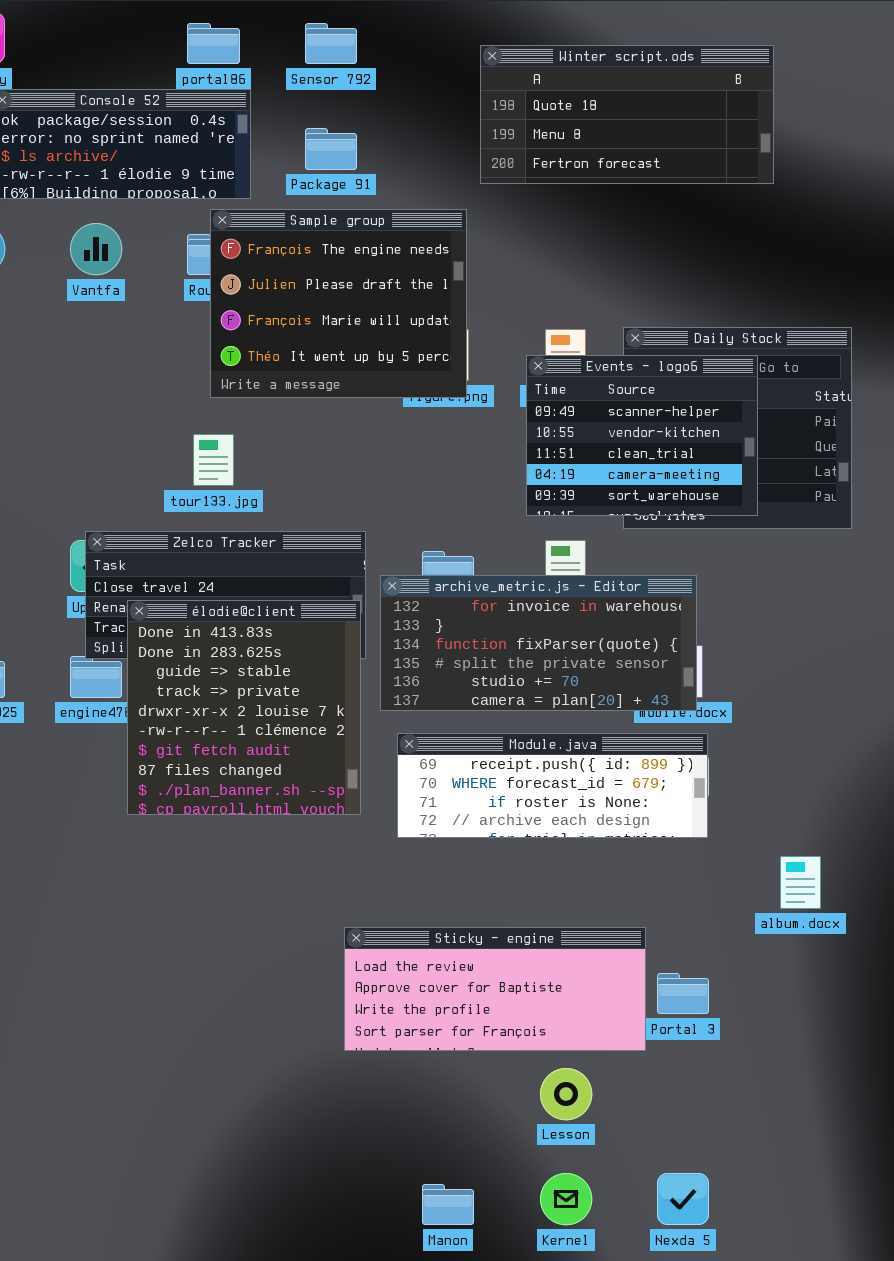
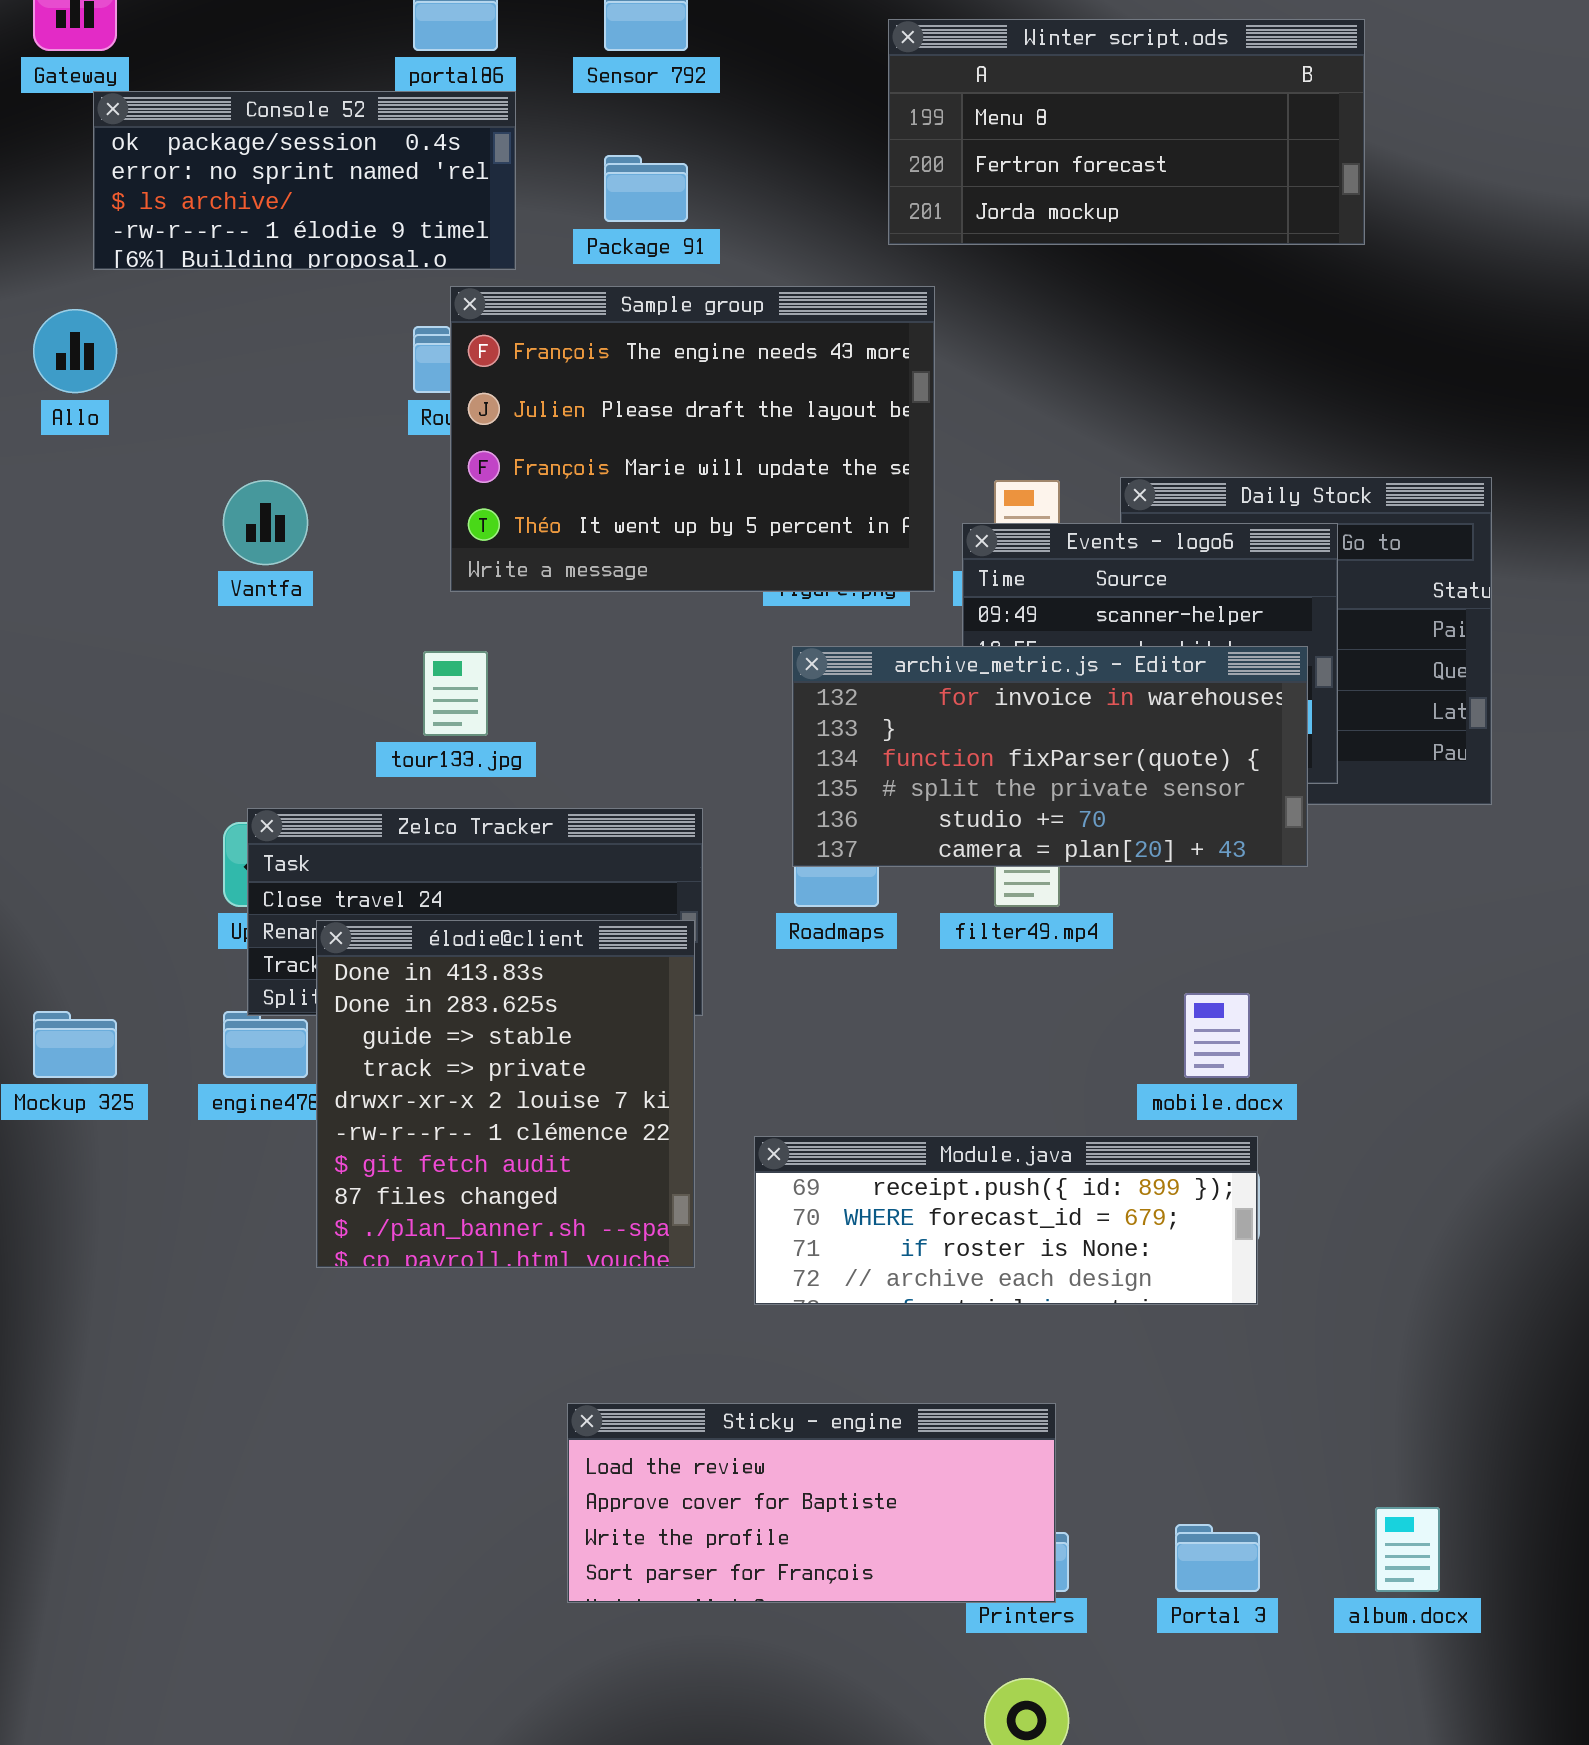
Winter script.ods: [480,45,774,184] -> [888,19,1365,245], scrolled down 1 row
Sample group: [210,209,467,398] -> [450,286,935,592], resized
Vantfa: [70,223,122,275] -> [223,480,308,565], moved
archive_metric.js - Editor: [380,575,697,711] -> [792,646,1308,867], moved
album.docx: [780,856,821,909] -> [1375,1507,1440,1592], moved
Sticky - engine: [344,927,646,1051] -> [567,1403,1056,1603], moved

